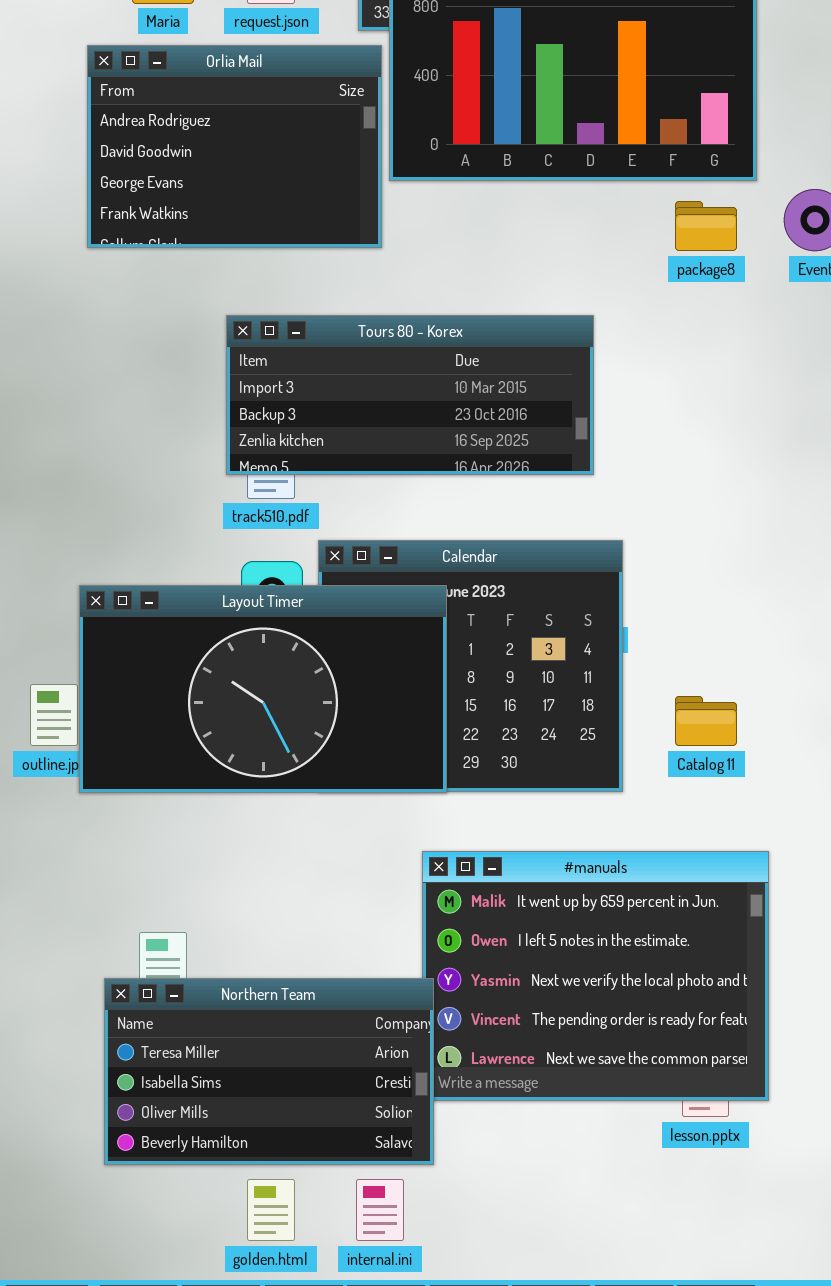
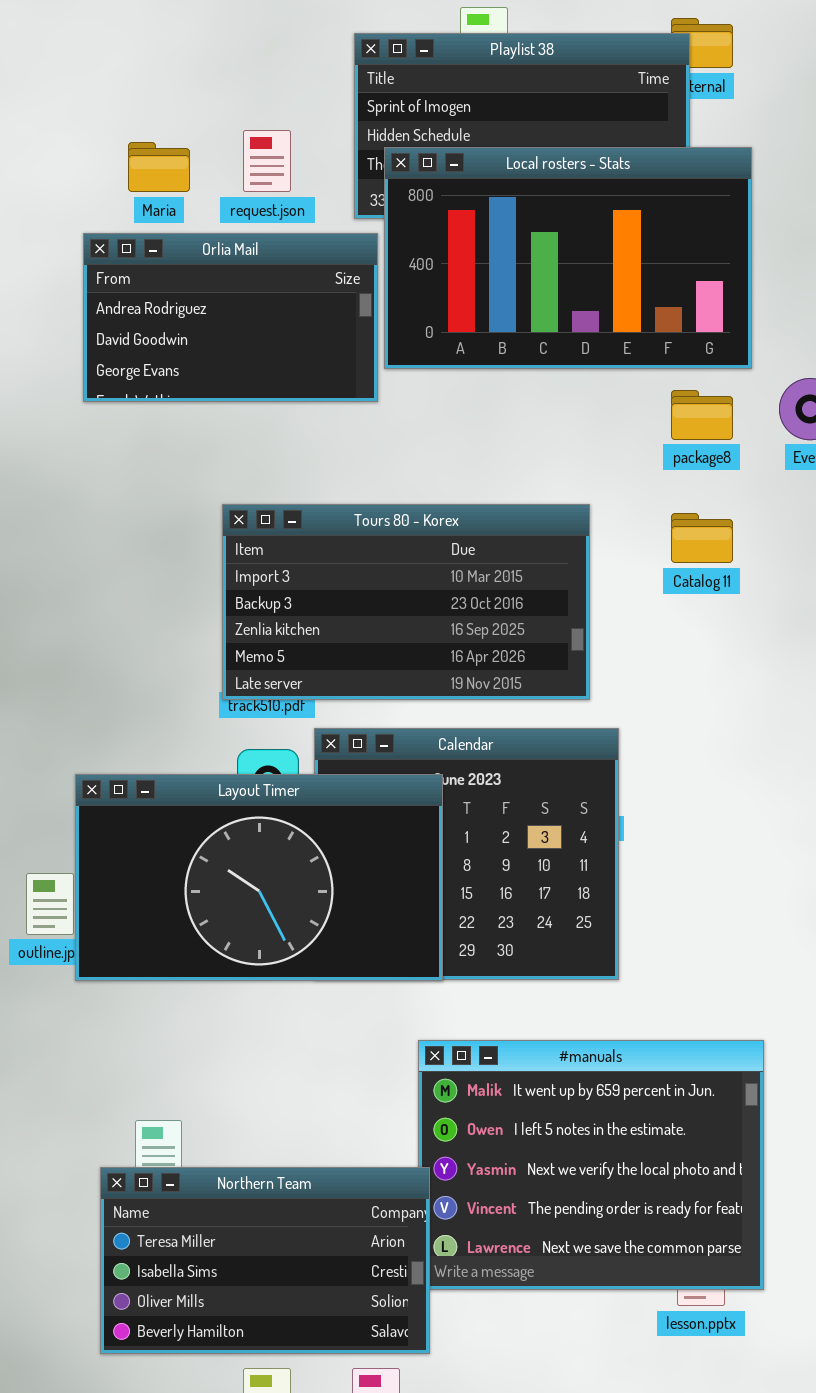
Orlia Mail: [87,45,382,248] -> [83,233,378,402], resized
Tours 80 - Korex: [226,315,594,475] -> [222,504,590,700], resized
Catalog 11: [675,696,737,746] -> [671,513,733,563], moved

